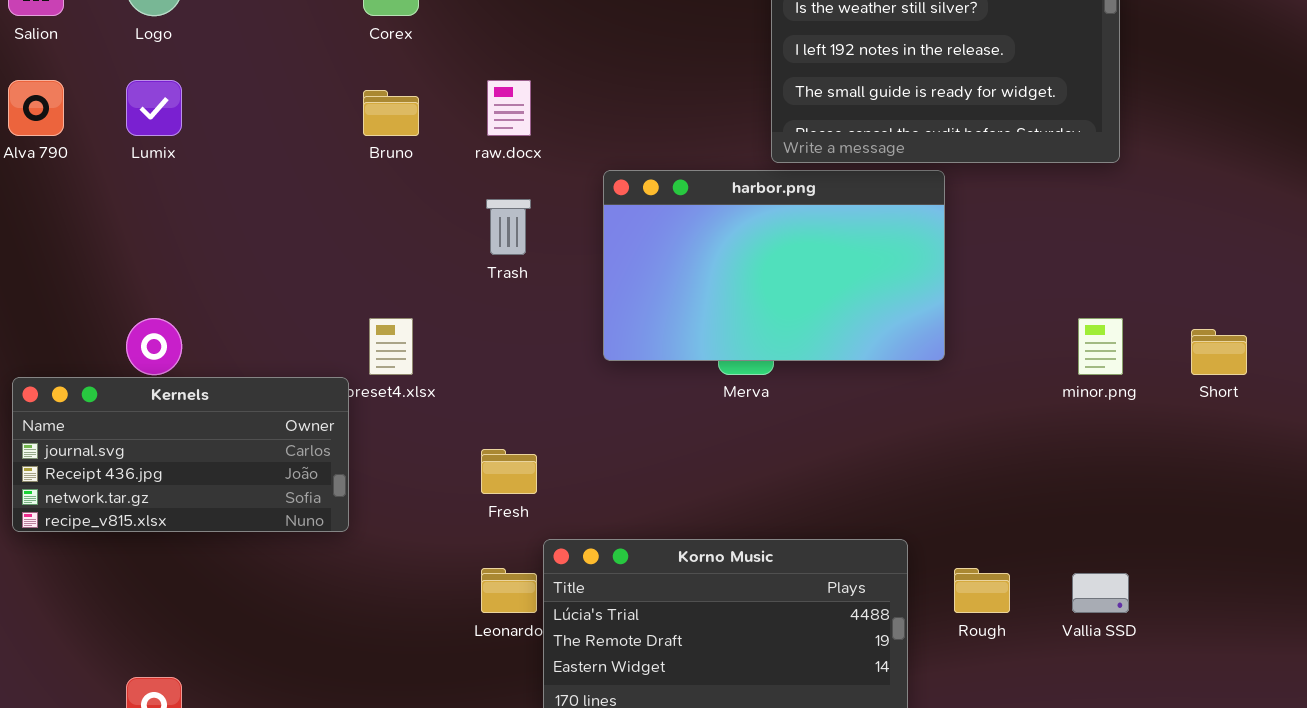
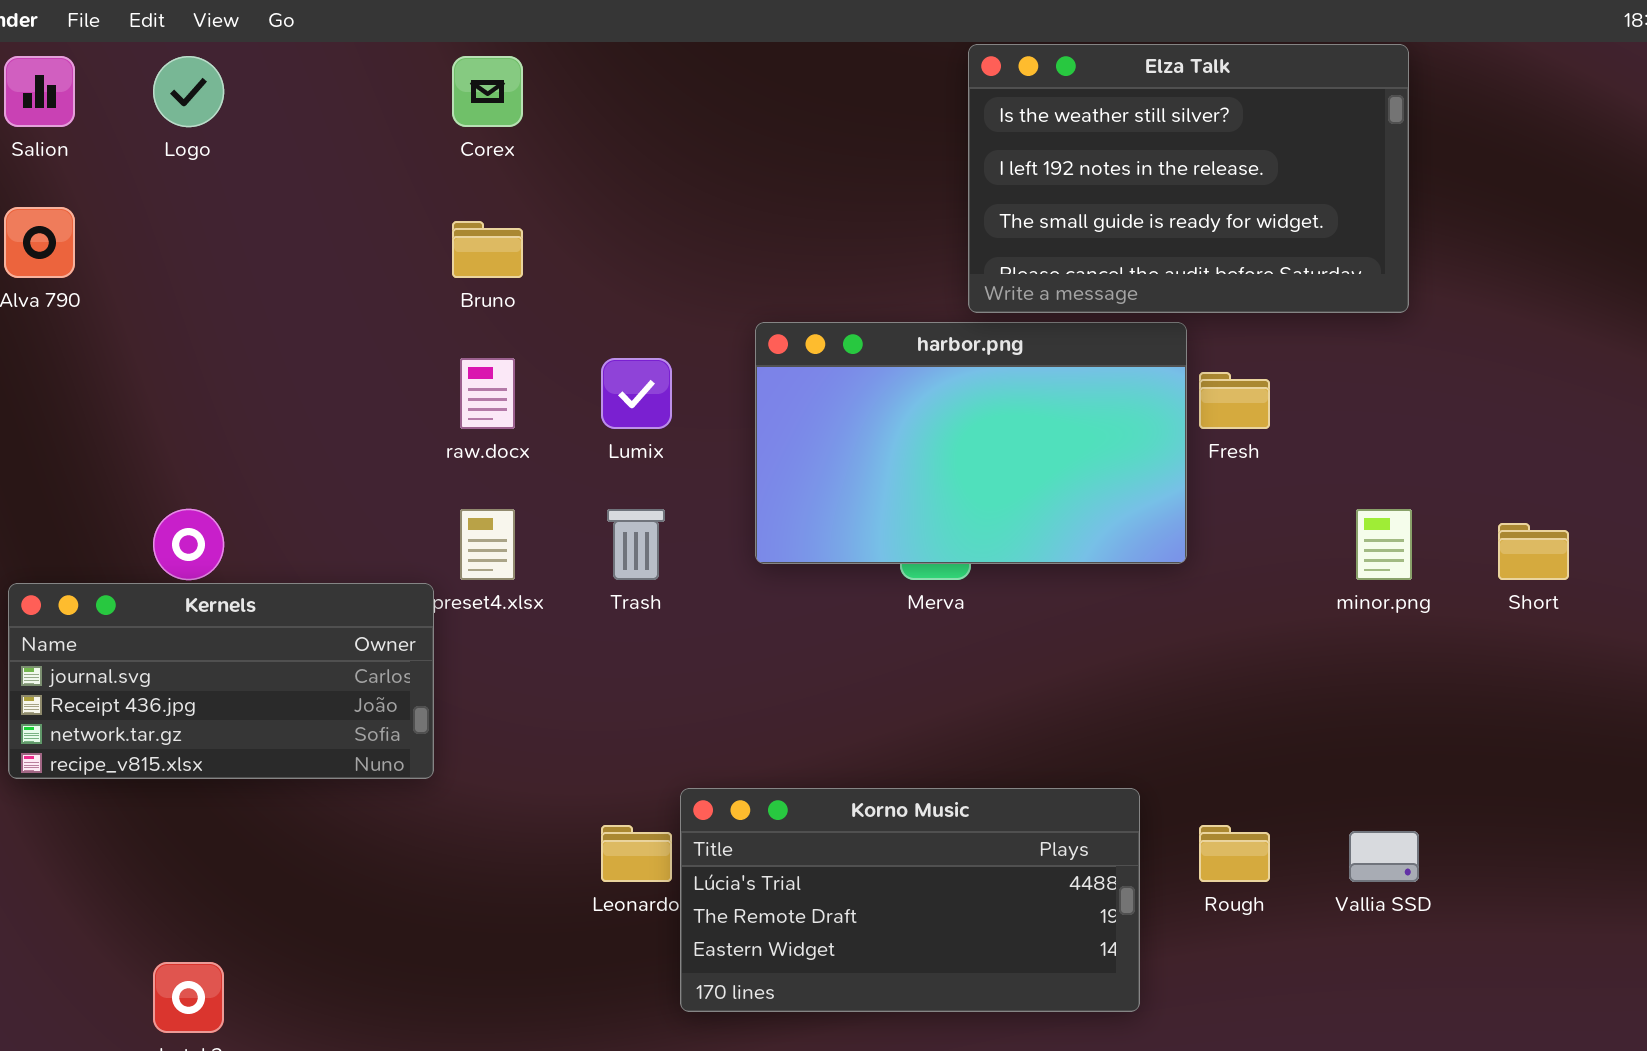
Lumix: [126,80,182,136] -> [601,358,672,429], moved
raw.docx: [487,80,531,136] -> [460,358,515,429], moved
Trash: [486,199,531,255] -> [607,509,665,580], moved
Fresh: [481,449,537,494] -> [1199,372,1270,429], moved

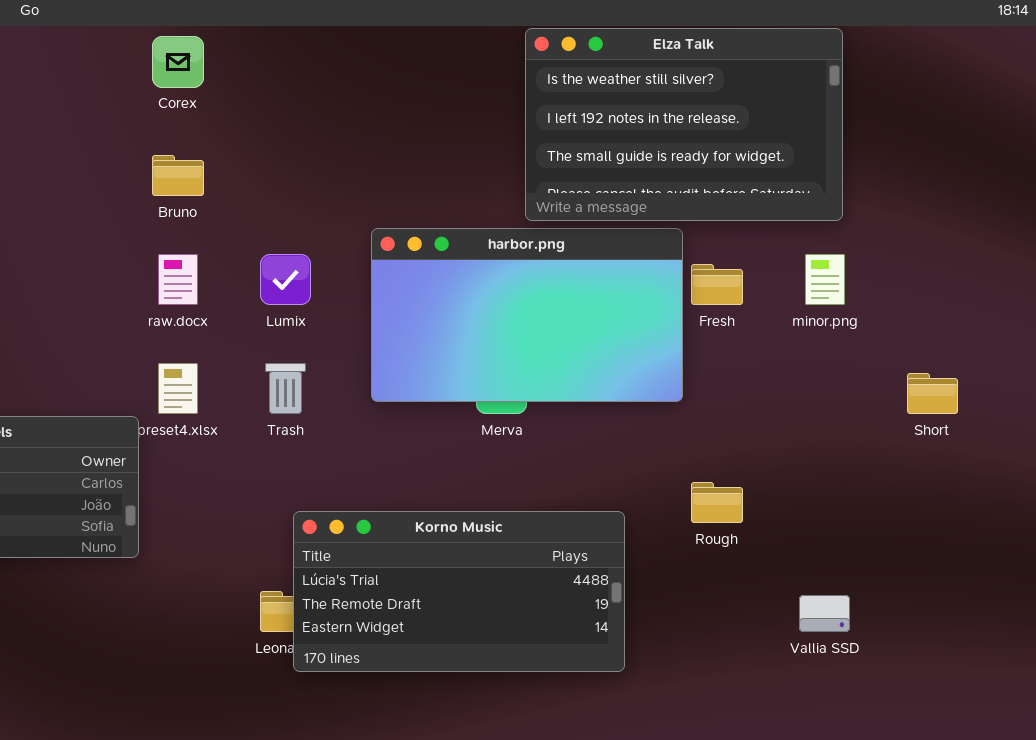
minor.png: [1356,509,1412,580] -> [805,254,845,305], moved
Korno Music: [680,788,1140,1012] -> [293,511,625,672], moved
Rough: [1199,825,1270,882] -> [691,482,743,523], moved

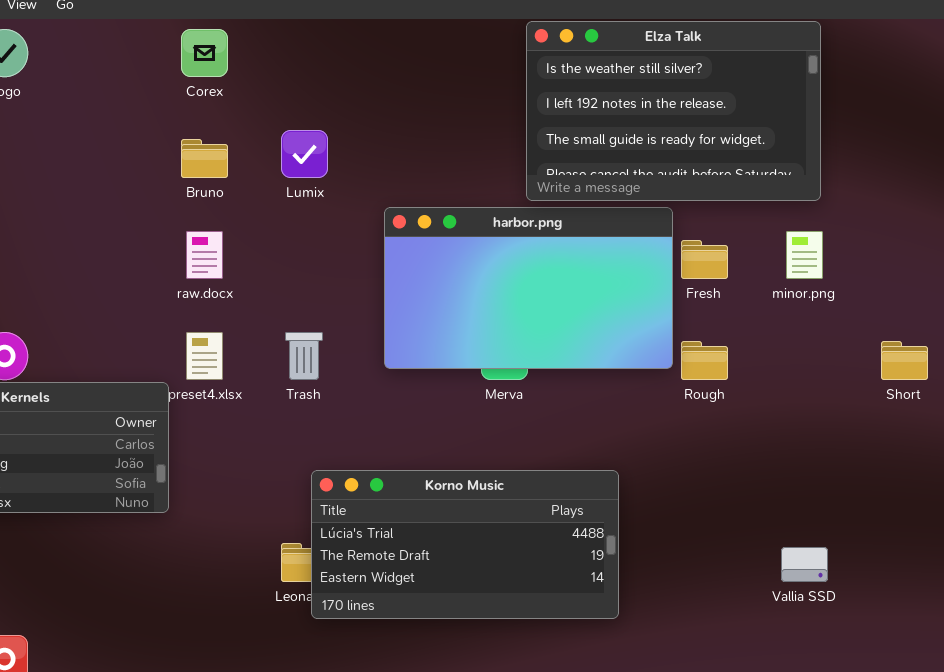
Lumix: [260,254,311,305] -> [281,130,328,178], moved
Rough: [691,482,743,523] -> [681,341,728,380], moved

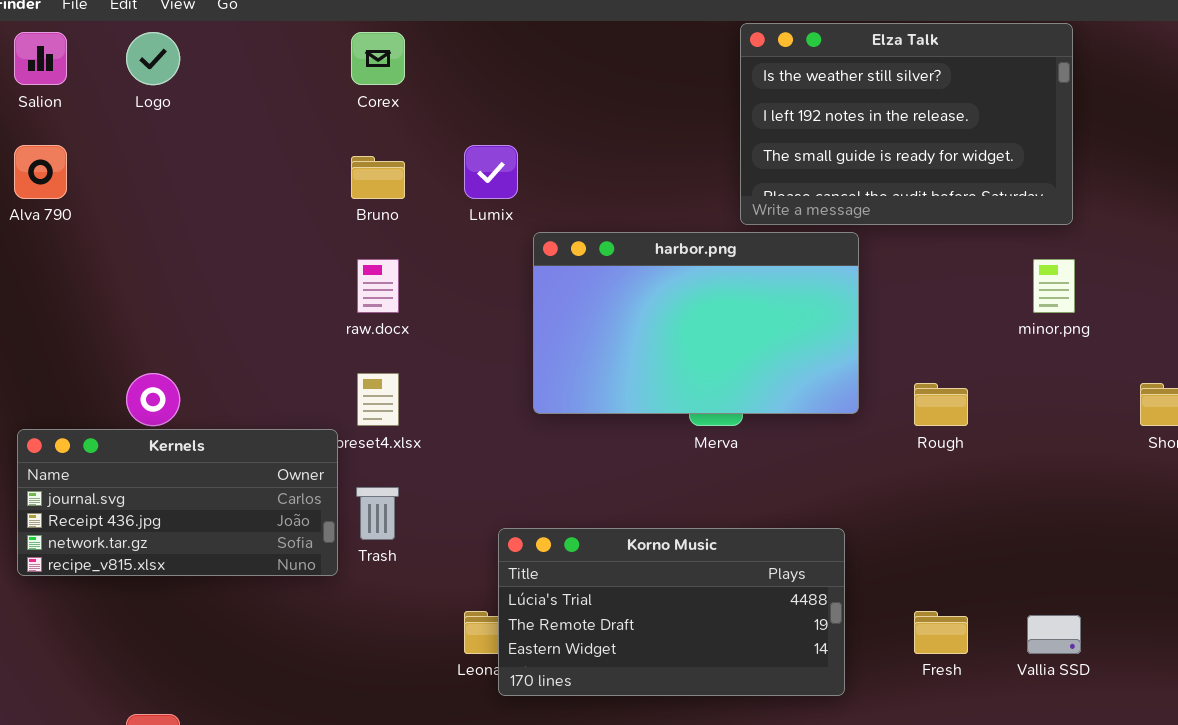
harbor.png: [384,207,673,369] -> [533,232,859,414], moved
Fresh: [681,240,728,279] -> [914,611,968,654], moved
Trash: [285,332,323,380] -> [356,487,399,540], moved

